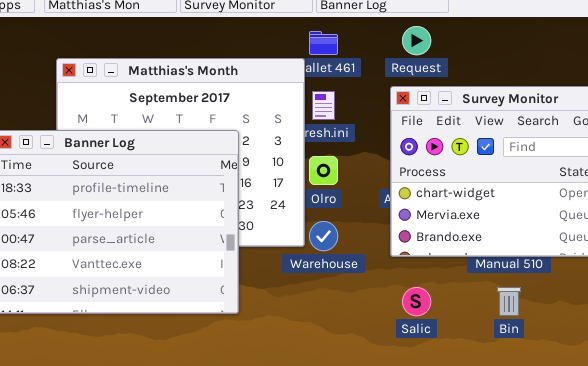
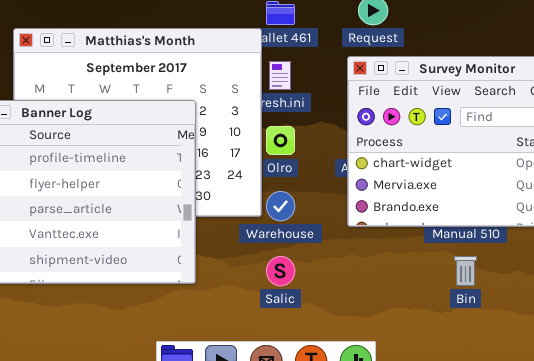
Salic: [402,287,431,316] -> [266,256,295,286], moved

